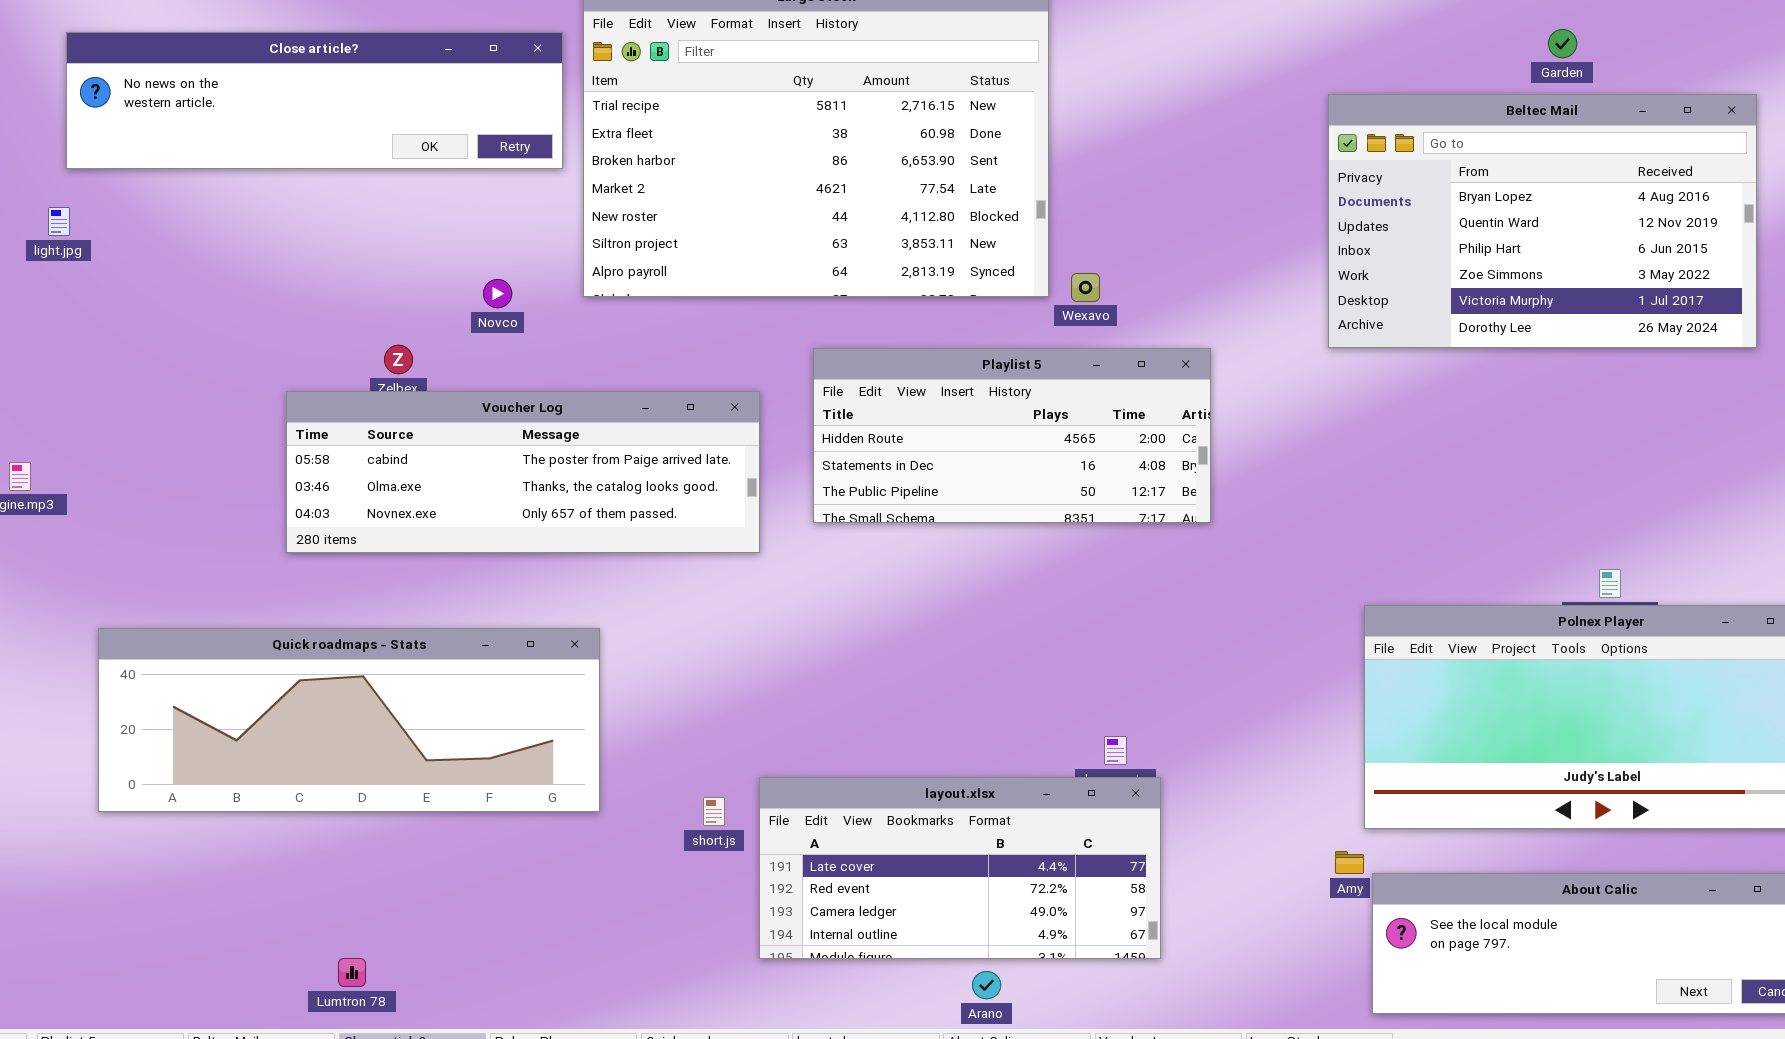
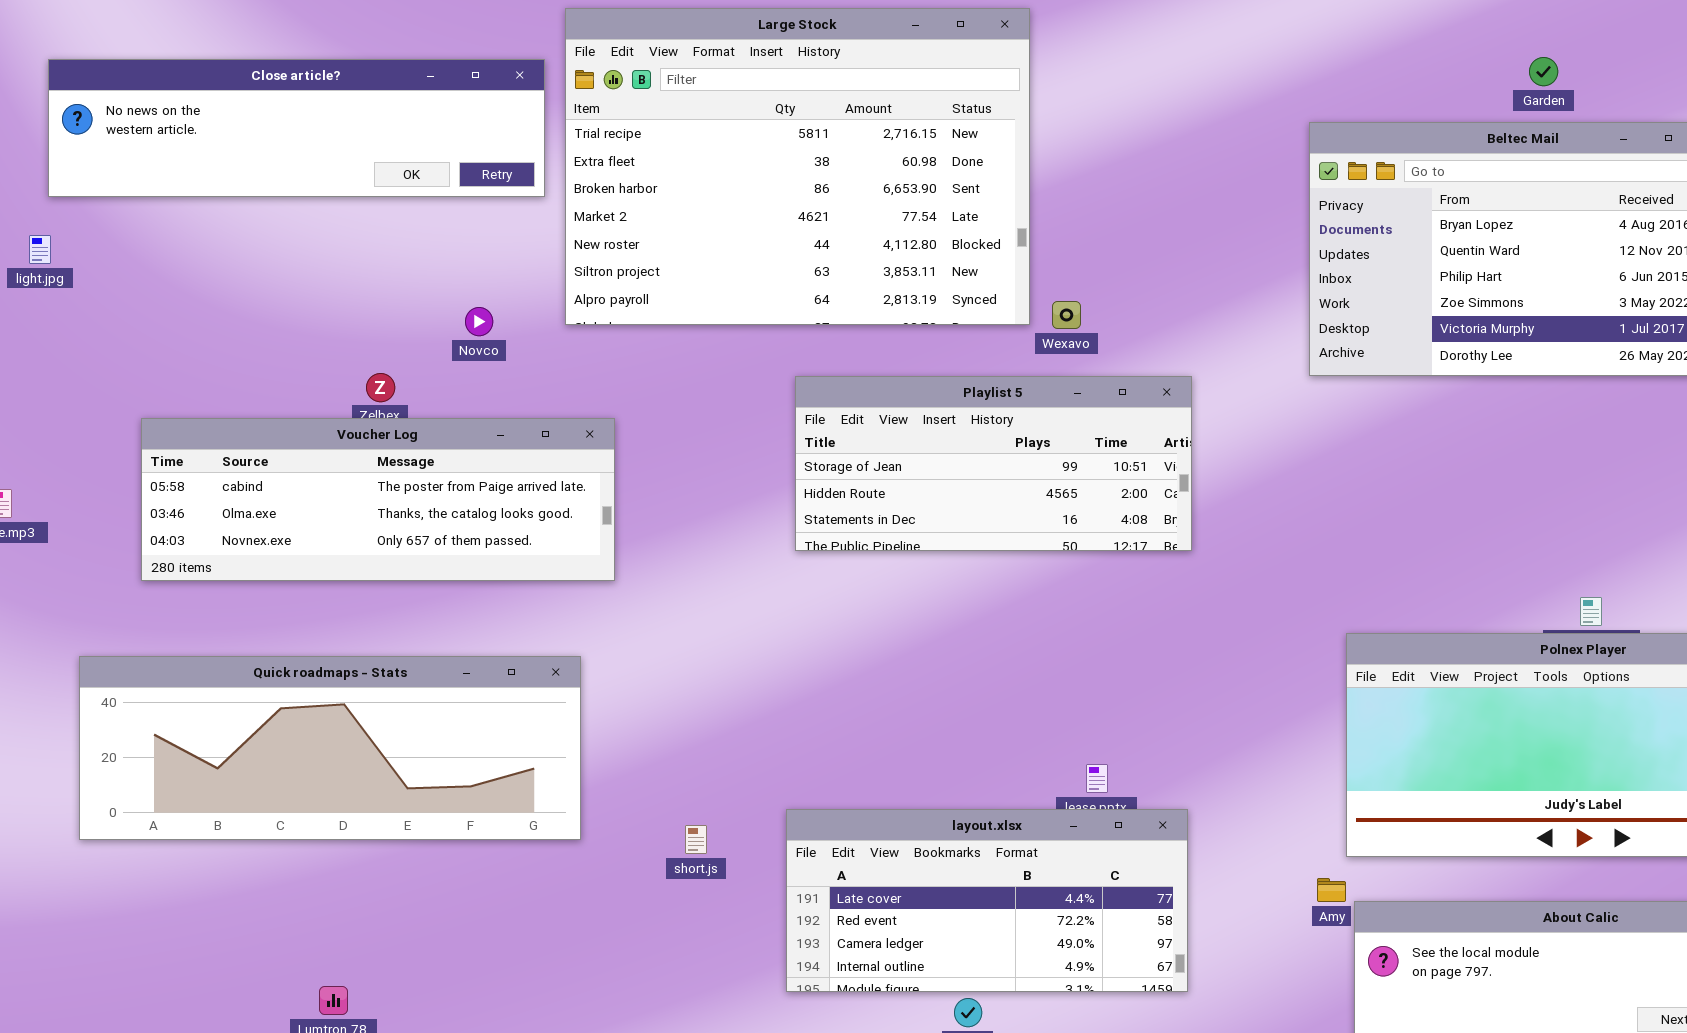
Playlist 5: [813,348,1211,523] -> [795,376,1192,551], scrolled up 1 row
Voucher Log: [286,391,760,553] -> [141,418,615,581], moved
layout.xlsx: [759,777,1161,959] -> [786,809,1188,992], moved

